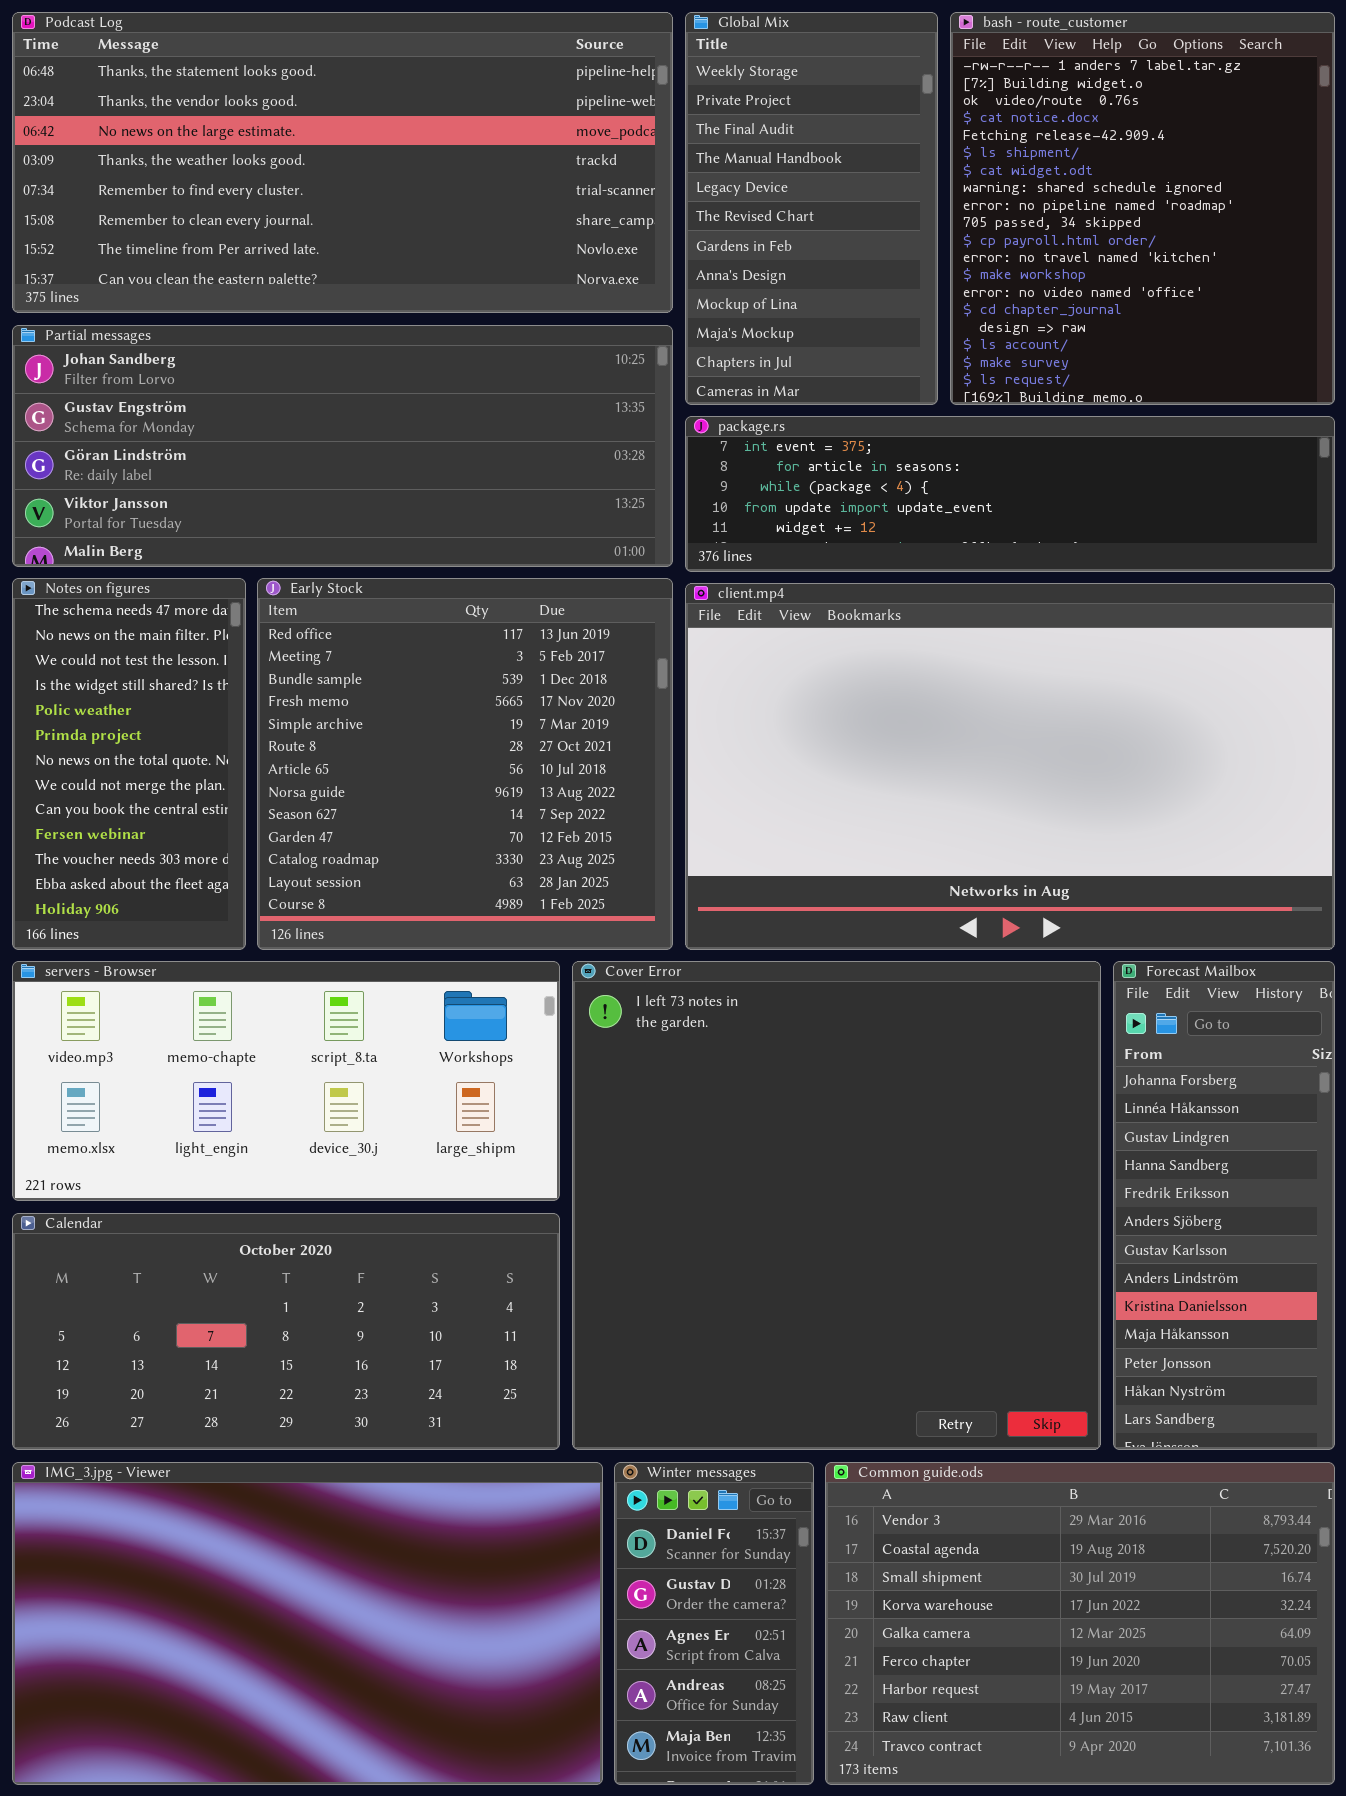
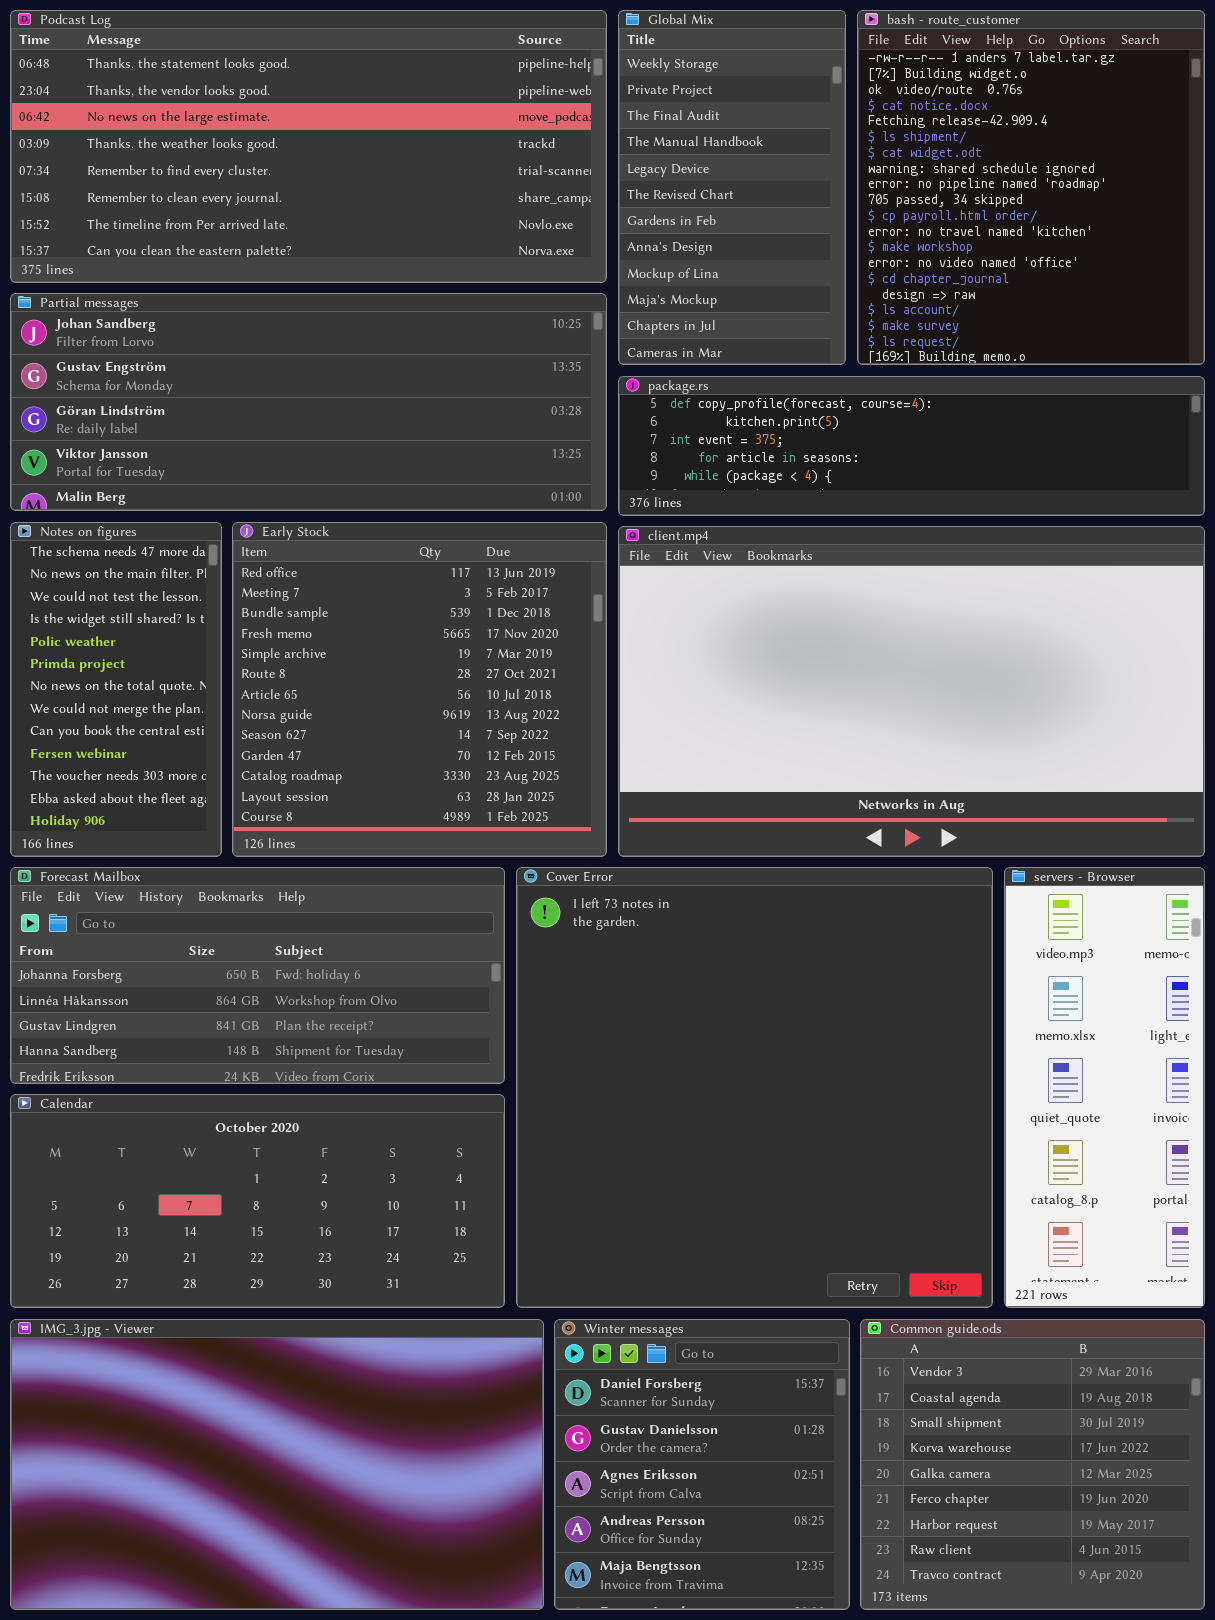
package.rs: [685,416,1335,572] -> [618,376,1205,516], scrolled up 2 rows
servers - Browser: [12,961,560,1201] -> [1004,867,1205,1308], moved, resized
Forecast Mailbox: [1113,961,1335,1450] -> [10,867,505,1084], moved, resized
Winter messages: [614,1462,814,1785] -> [554,1319,850,1610], resized
Common guide.ods: [825,1462,1335,1785] -> [860,1319,1205,1610], resized

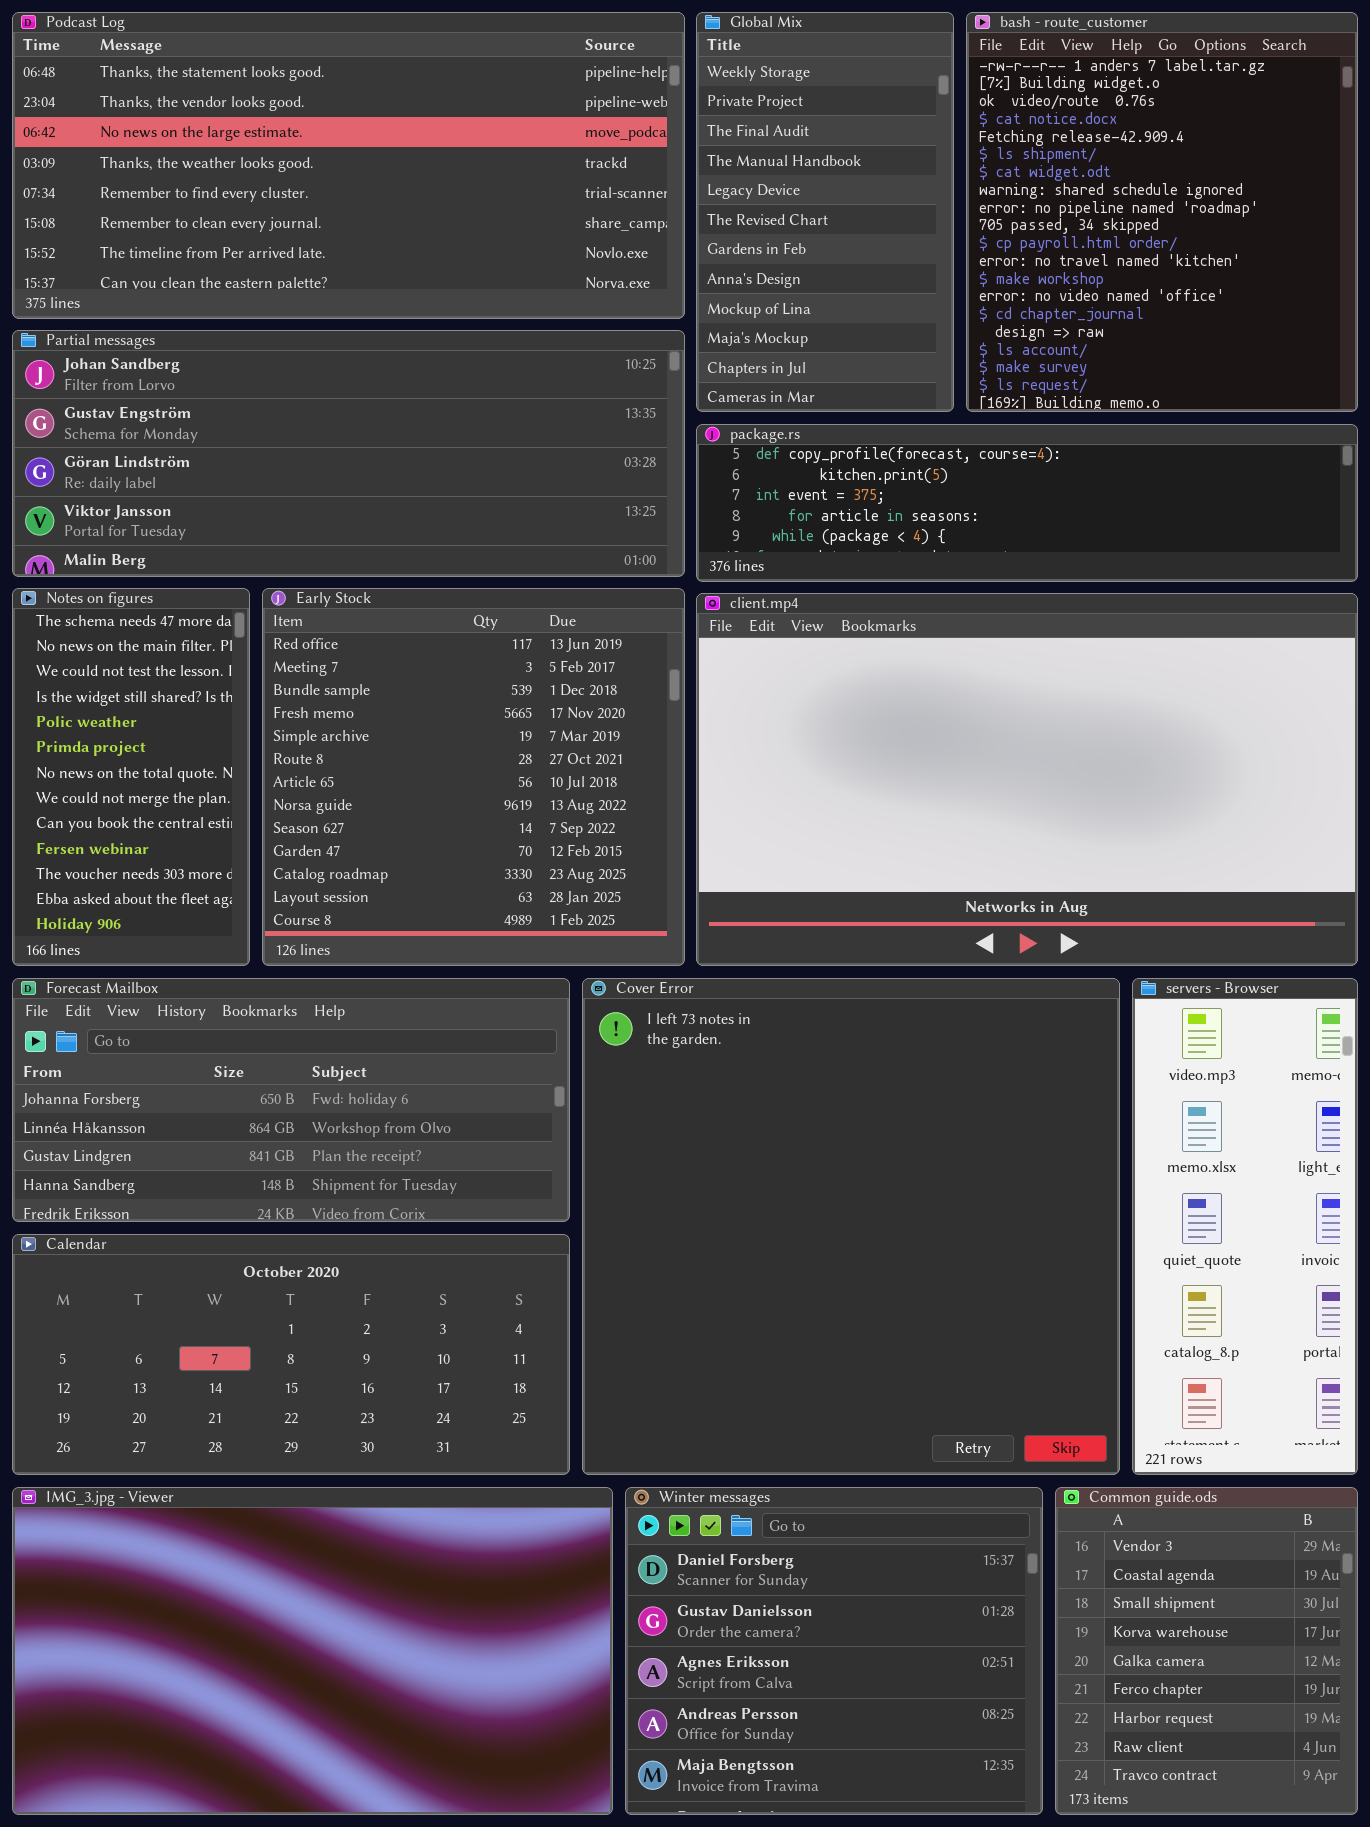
Winter messages: [554,1319,850,1610] -> [625,1487,1043,1815], resized
Common guide.ods: [860,1319,1205,1610] -> [1055,1487,1358,1815], resized

